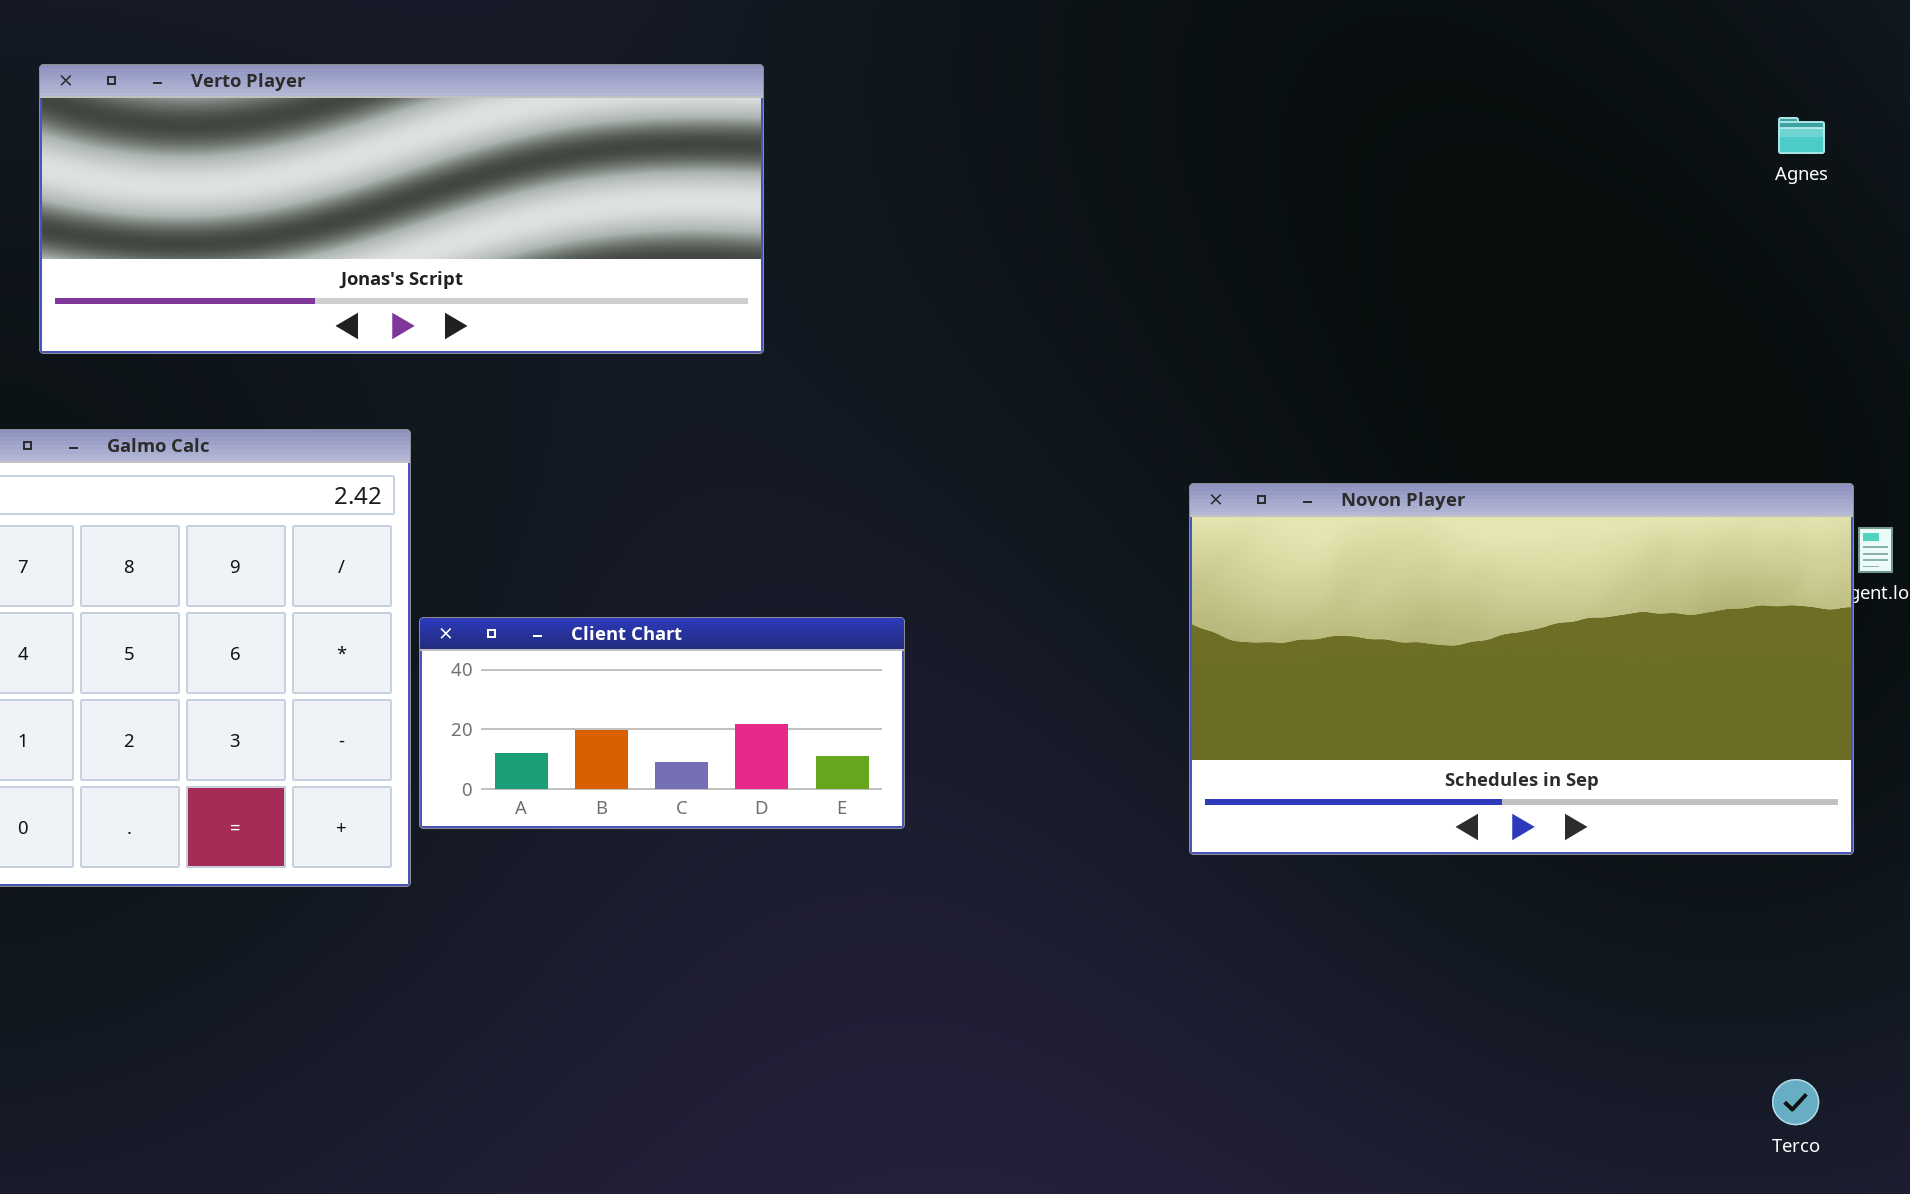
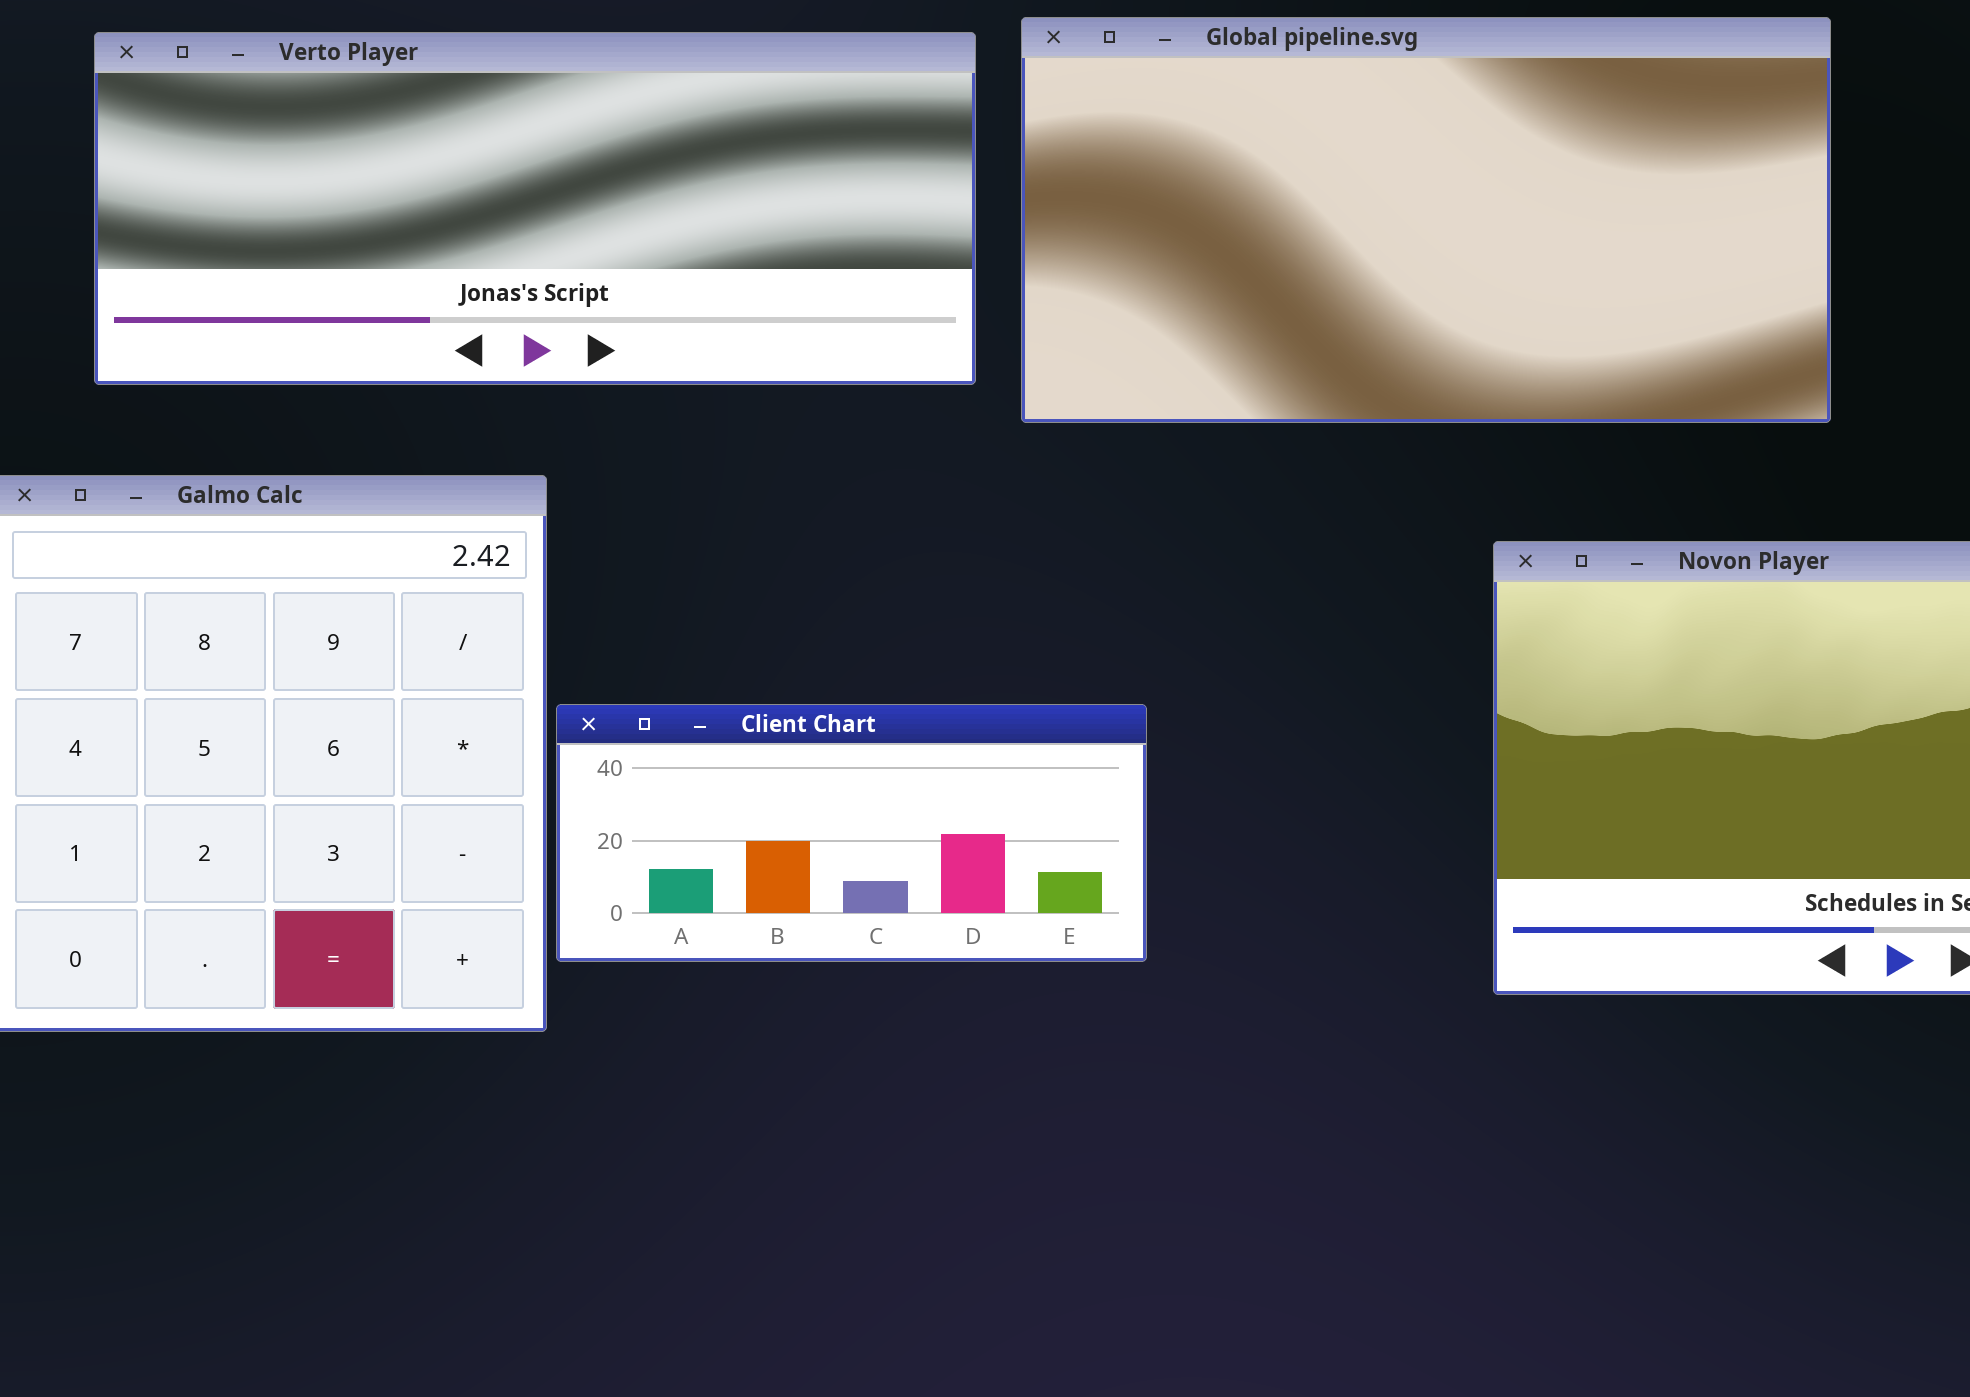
Global pipeline.svg: none -> [1021,17,1831,423], opened

